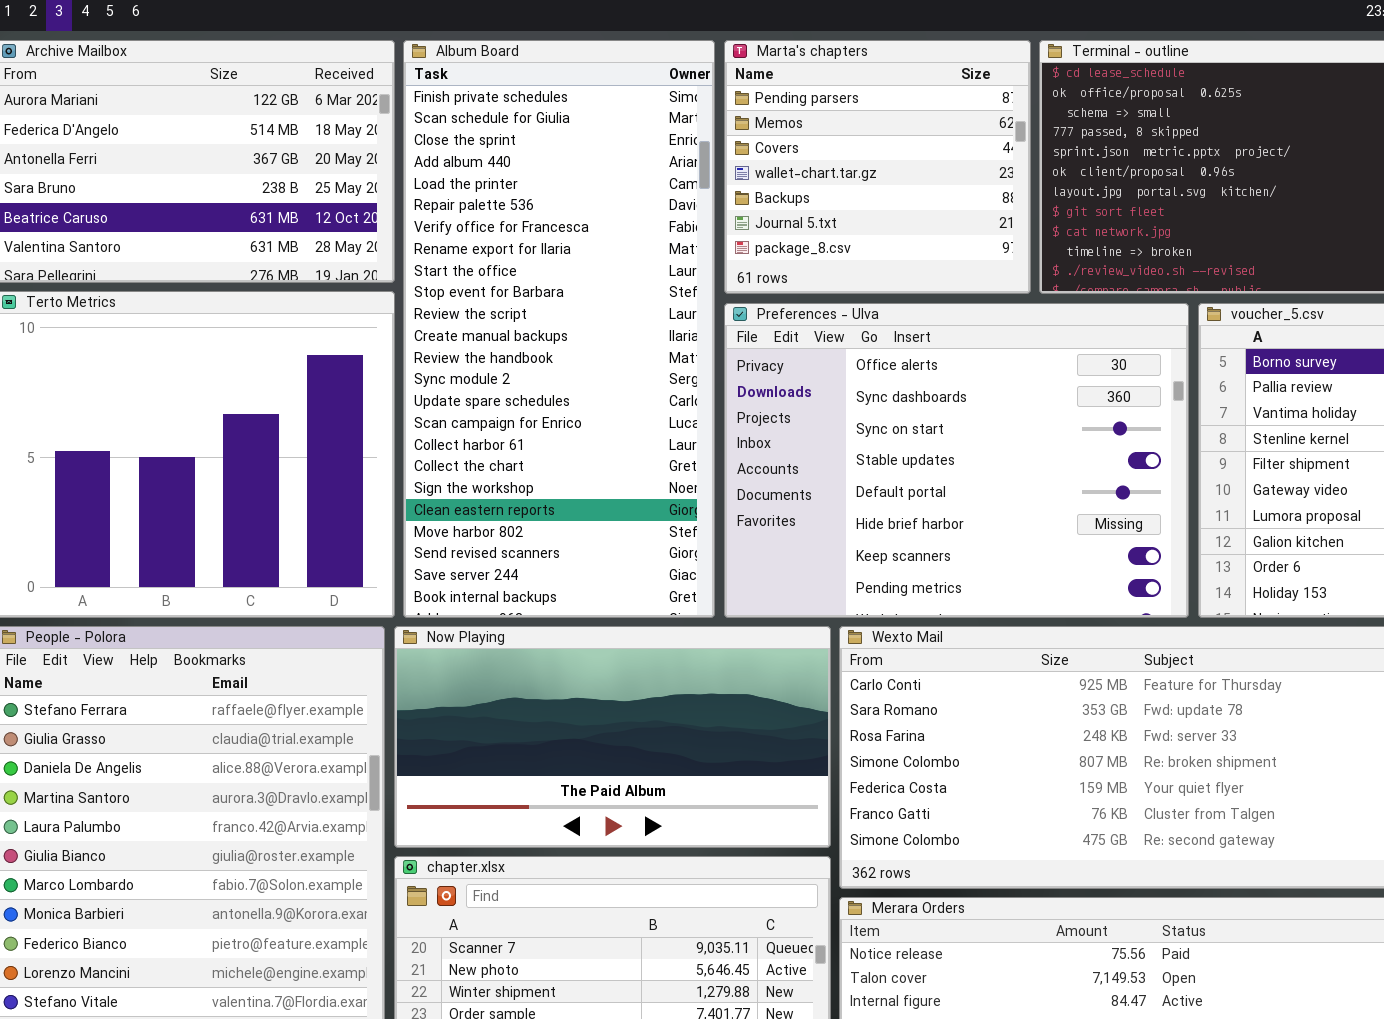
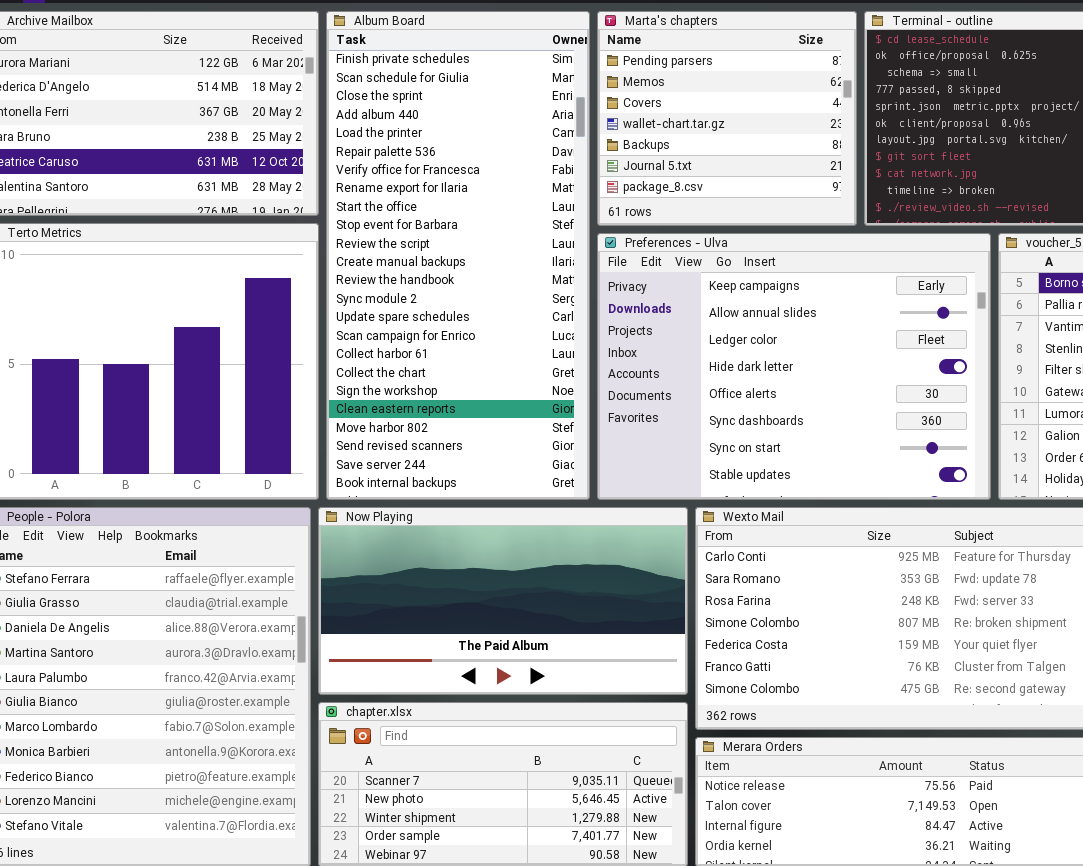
Preferences - Ulva: [724,303,1189,618] -> [597,233,991,500], scrolled up 4 rows

